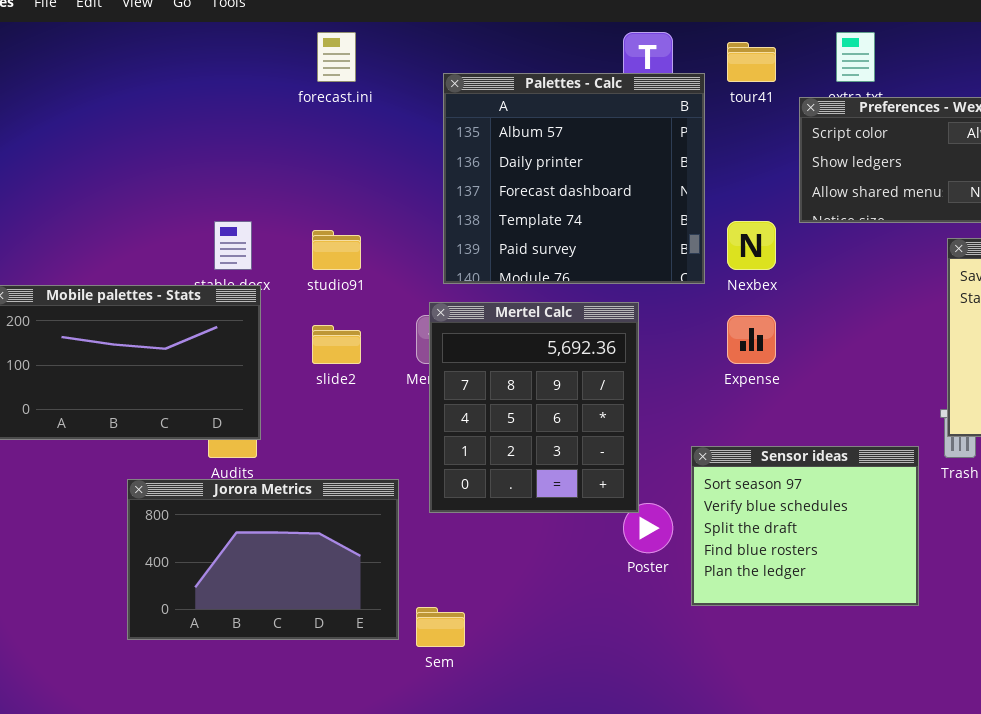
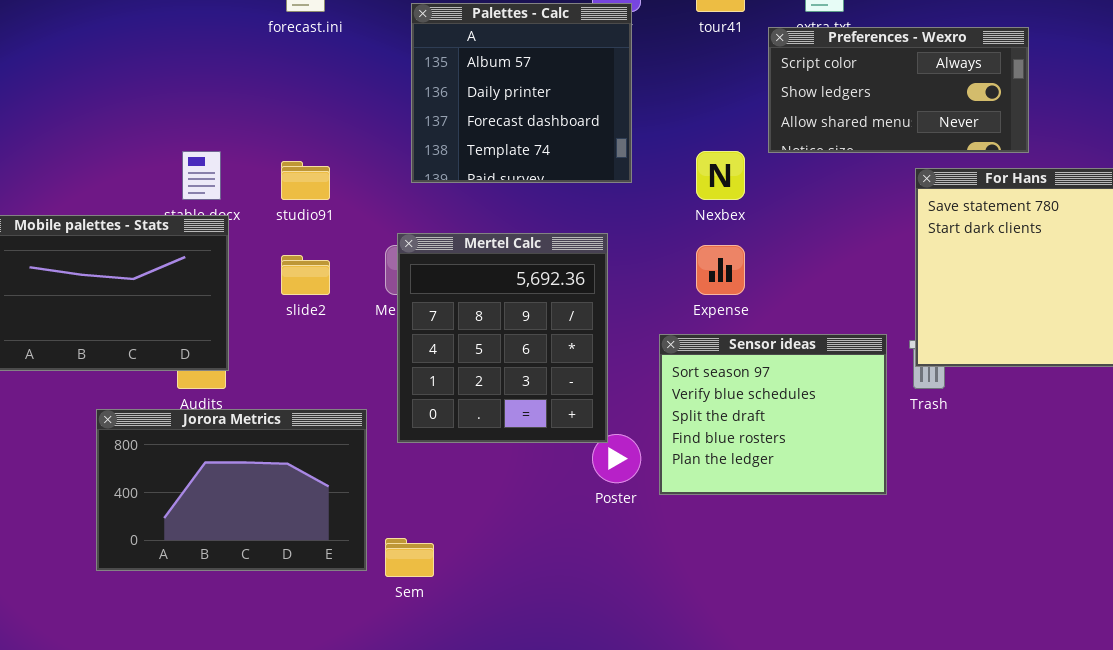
Palettes - Calc: [443,73,705,284] -> [411,3,632,183], resized
Sensor ideas: [691,446,919,606] -> [659,334,887,495], moved

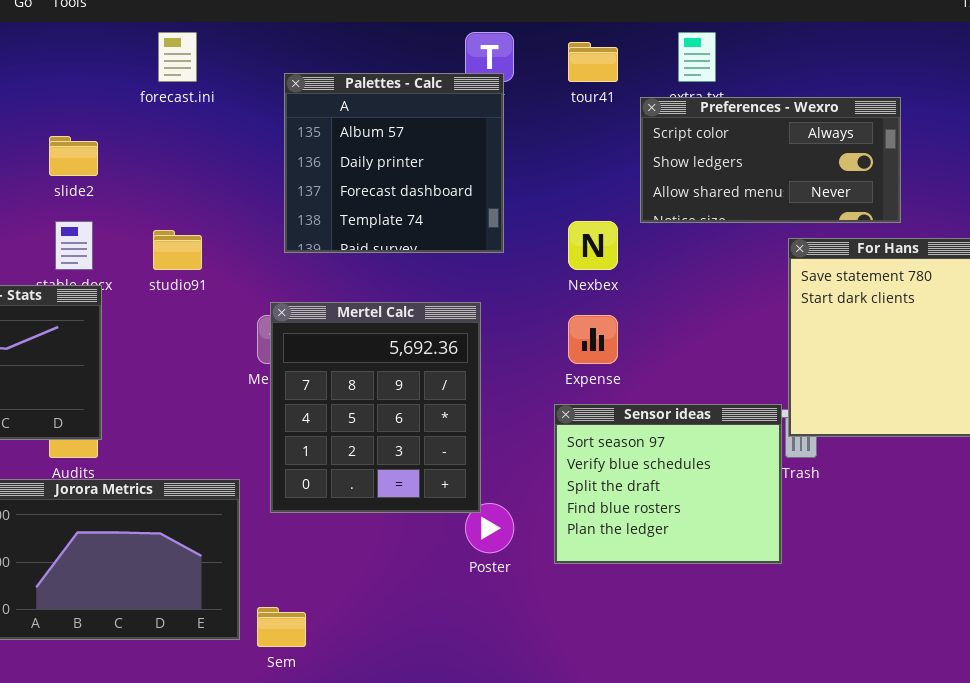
slide2: [281,255,330,295] -> [49,136,98,176], moved
Sensor ideas: [659,334,887,495] -> [554,404,782,564], moved

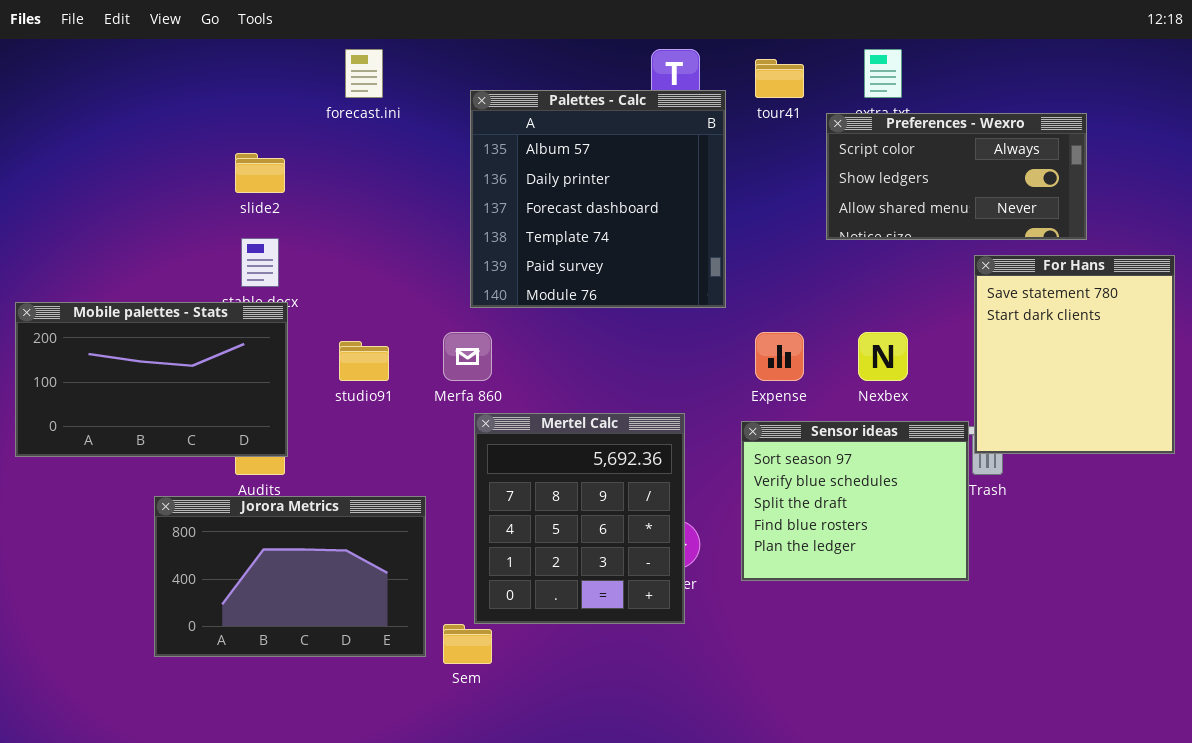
Palettes - Calc: [284,73,504,253] -> [470,90,726,308], resized
Nexbex: [568,221,618,270] -> [858,332,908,381], moved
studio91: [153,230,202,270] -> [339,341,389,381], moved
Mertel Calc: [270,302,481,513] -> [474,413,685,624], moved

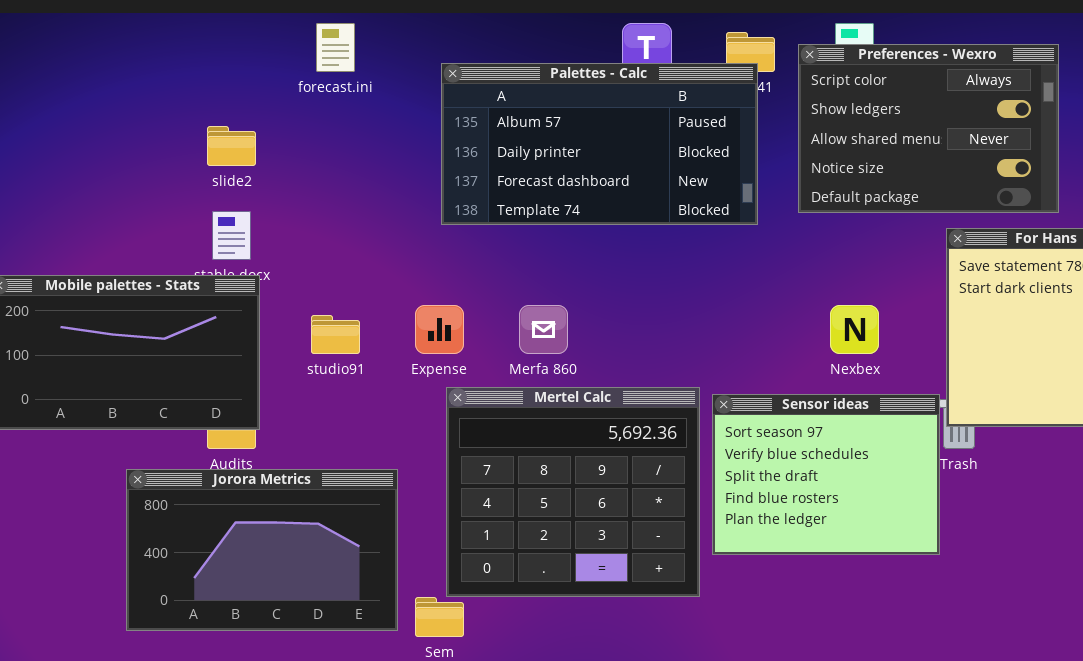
Palettes - Calc: [470,90,726,308] -> [441,63,758,225], resized
Preferences - Wexro: [826,113,1087,240] -> [798,44,1059,213], resized
Merfa 860: [443,332,492,381] -> [519,305,568,354], moved
Expense: [755,332,804,381] -> [415,305,464,354], moved
Mertel Calc: [474,413,685,624] -> [446,387,700,597], resized

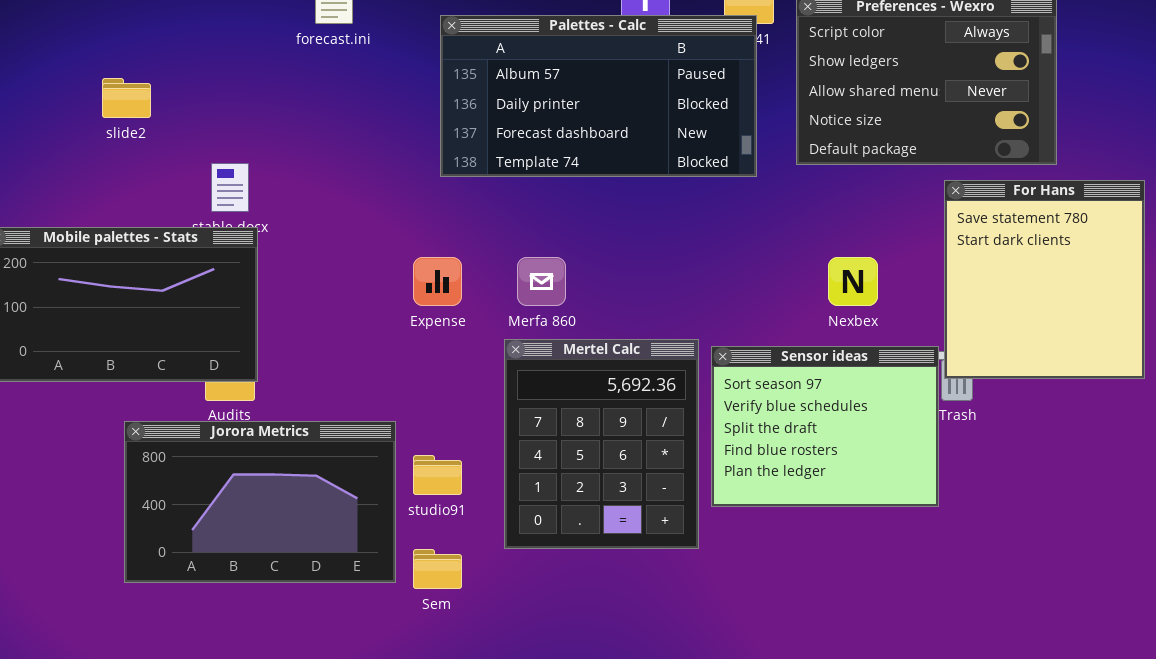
slide2: [207,126,256,166] -> [102,78,151,118], moved
studio91: [311,315,360,354] -> [413,455,462,495], moved
Mertel Calc: [446,387,700,597] -> [504,339,699,549], resized

